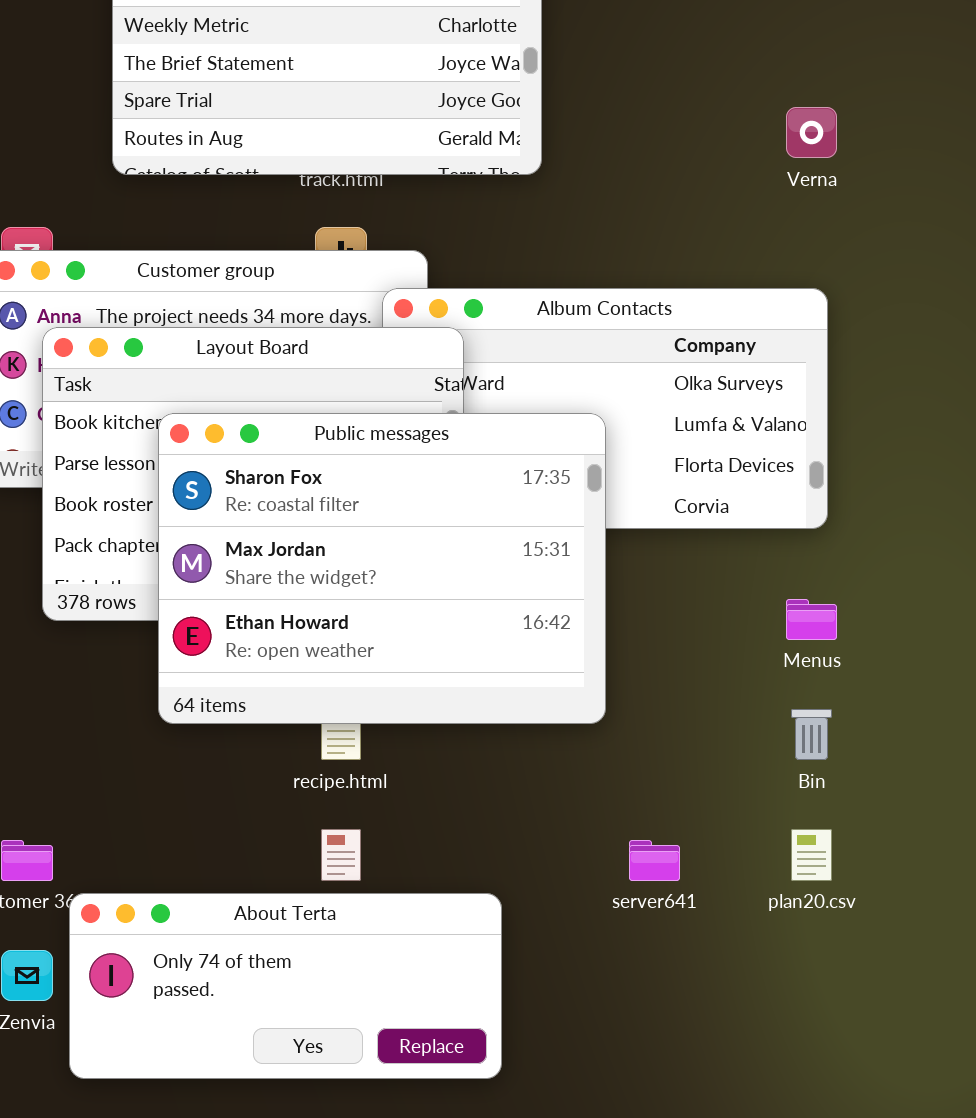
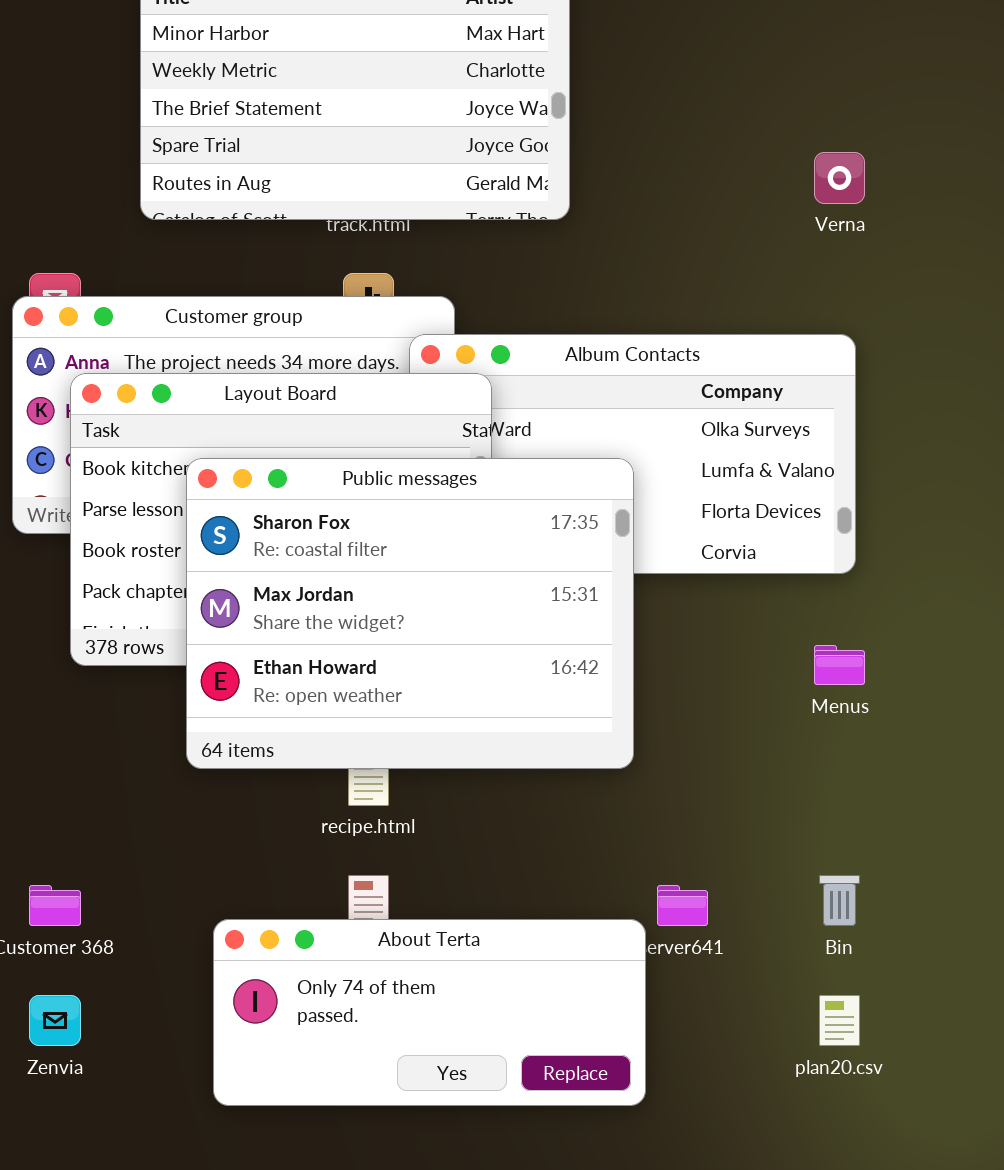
Bin: [791,709,832,760] -> [819,875,860,926], moved
plan20.csv: [791,829,832,881] -> [819,995,860,1046], moved
About Terta: [69,893,502,1079] -> [213,919,646,1106], moved

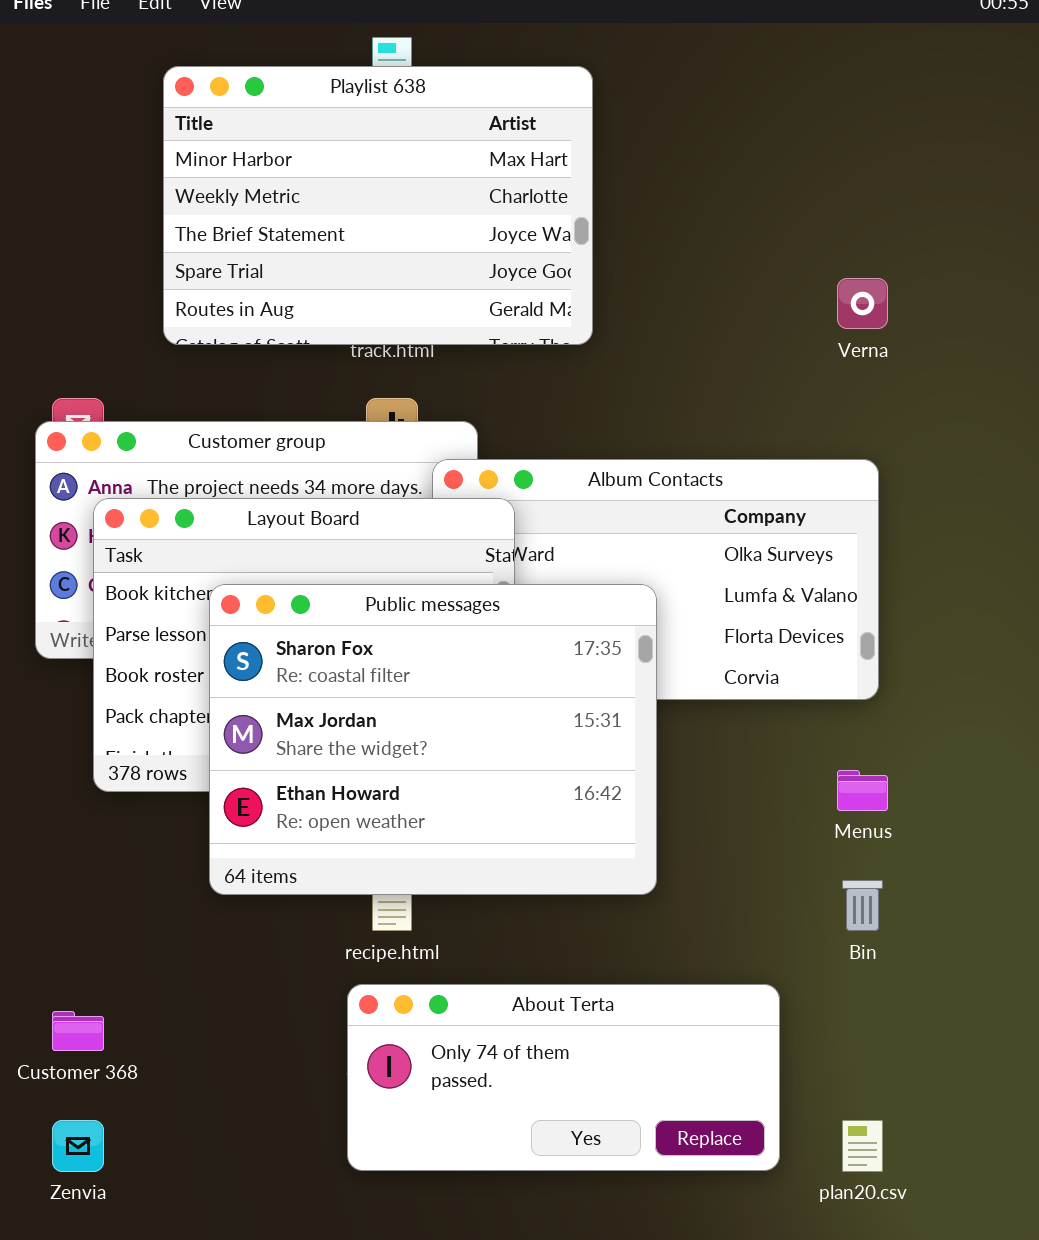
Bin: [819,875,860,926] -> [842,880,883,931], moved
About Terta: [213,919,646,1106] -> [347,984,780,1171], moved

